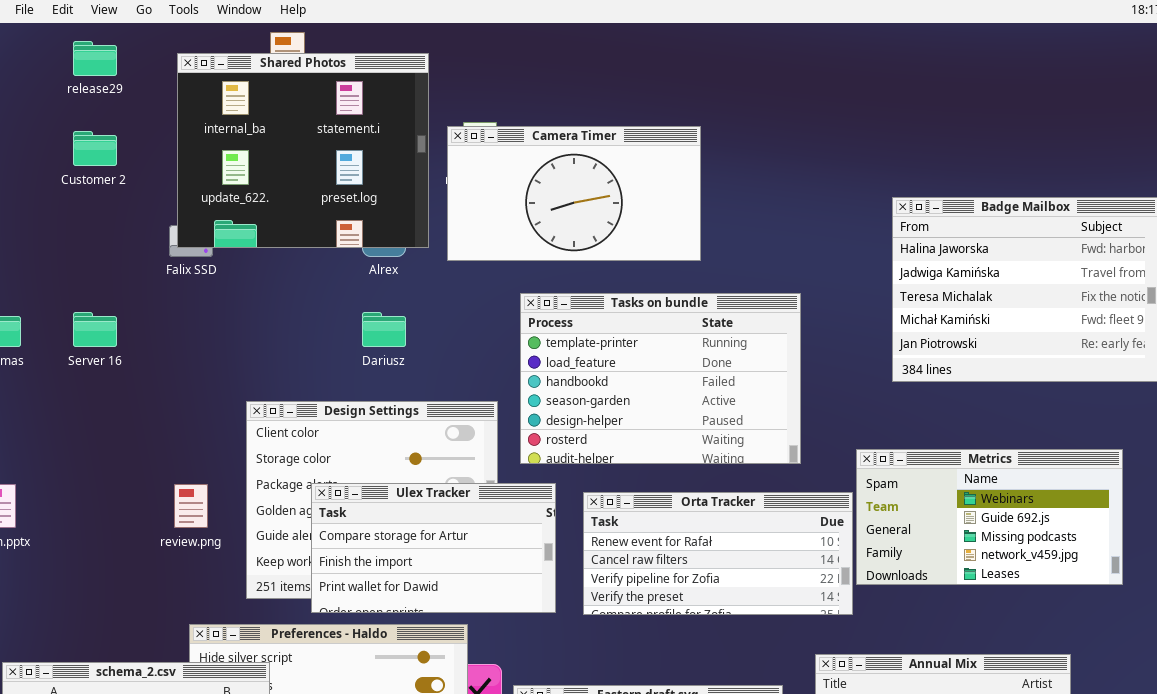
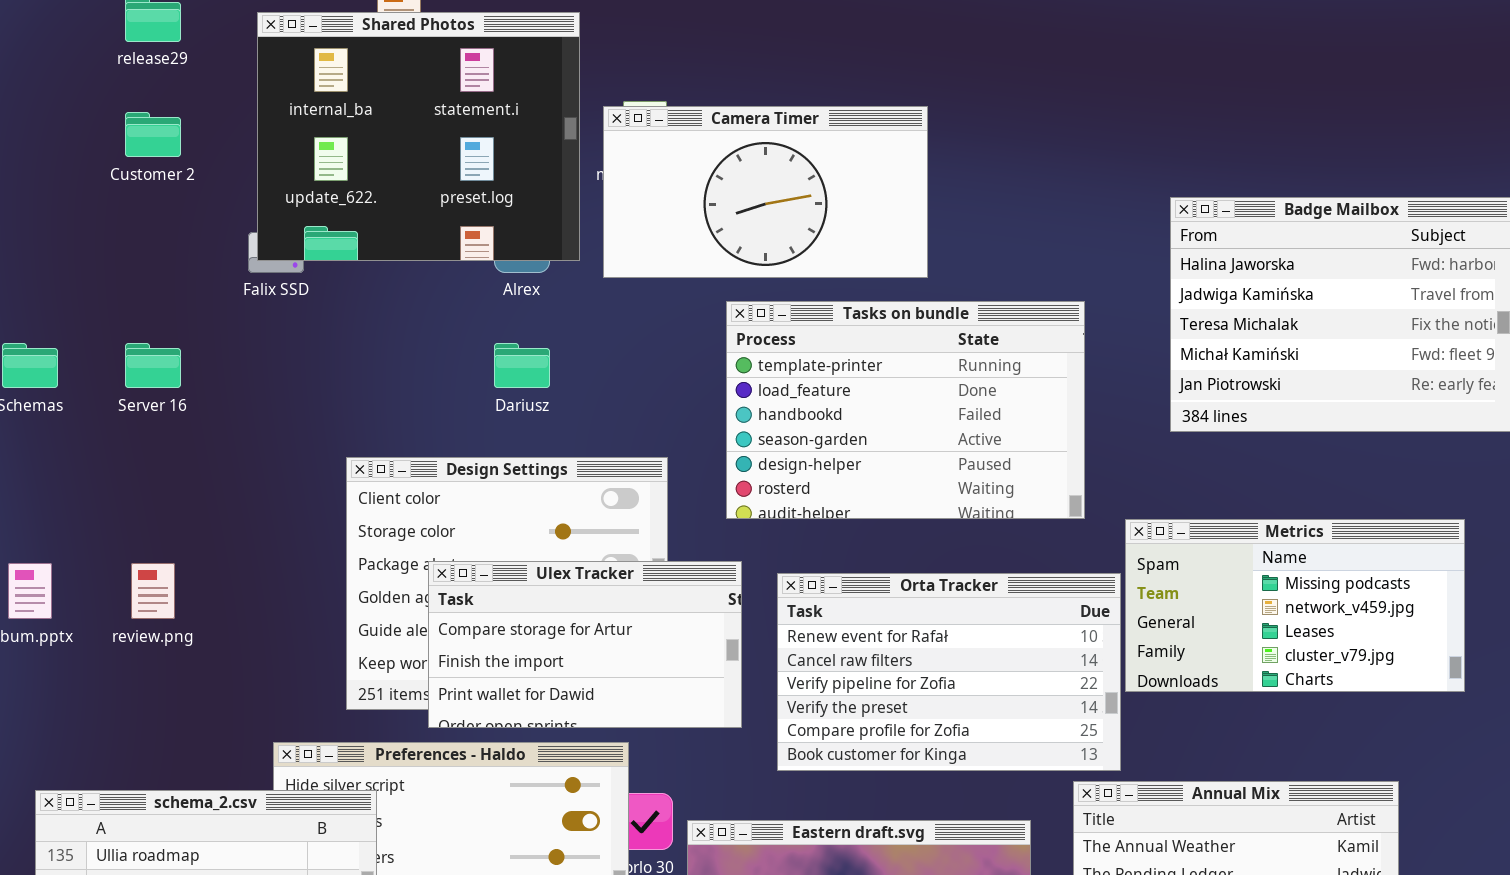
Tasks on bundle: [520,293,801,464] -> [726,301,1085,519], moved
Metrics: [856,449,1123,585] -> [1125,519,1465,692], scrolled down 2 rows
review.png: [174,484,208,528] -> [131,563,175,619], moved
Orta Tracker: [583,492,853,615] -> [777,573,1121,771], resized

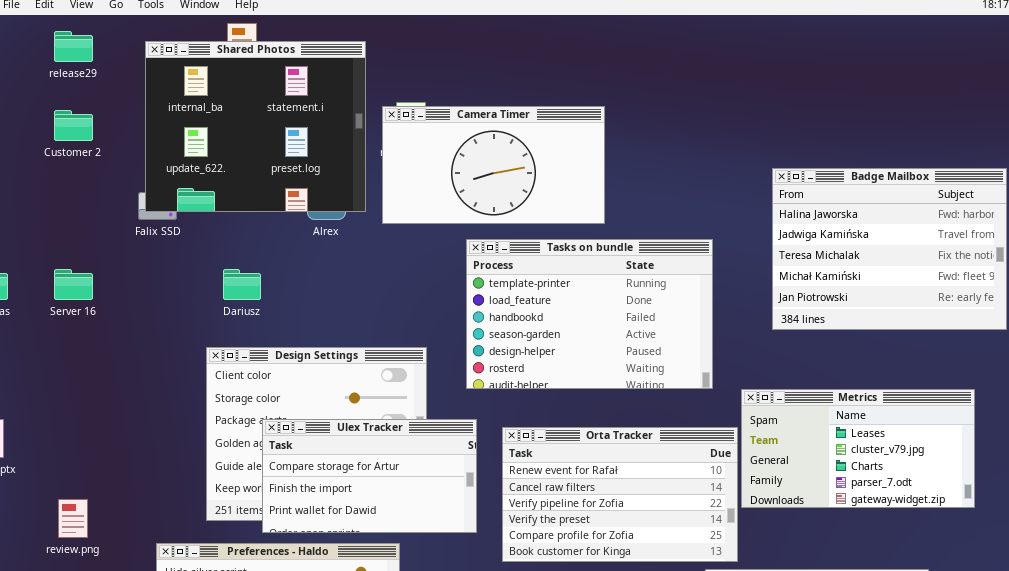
Dariusz: [494,343,550,388] -> [223,269,261,300], moved
Metrics: [1125,519,1465,692] -> [741,389,975,508], scrolled down 2 rows
review.png: [131,563,175,619] -> [58,499,88,538], moved

